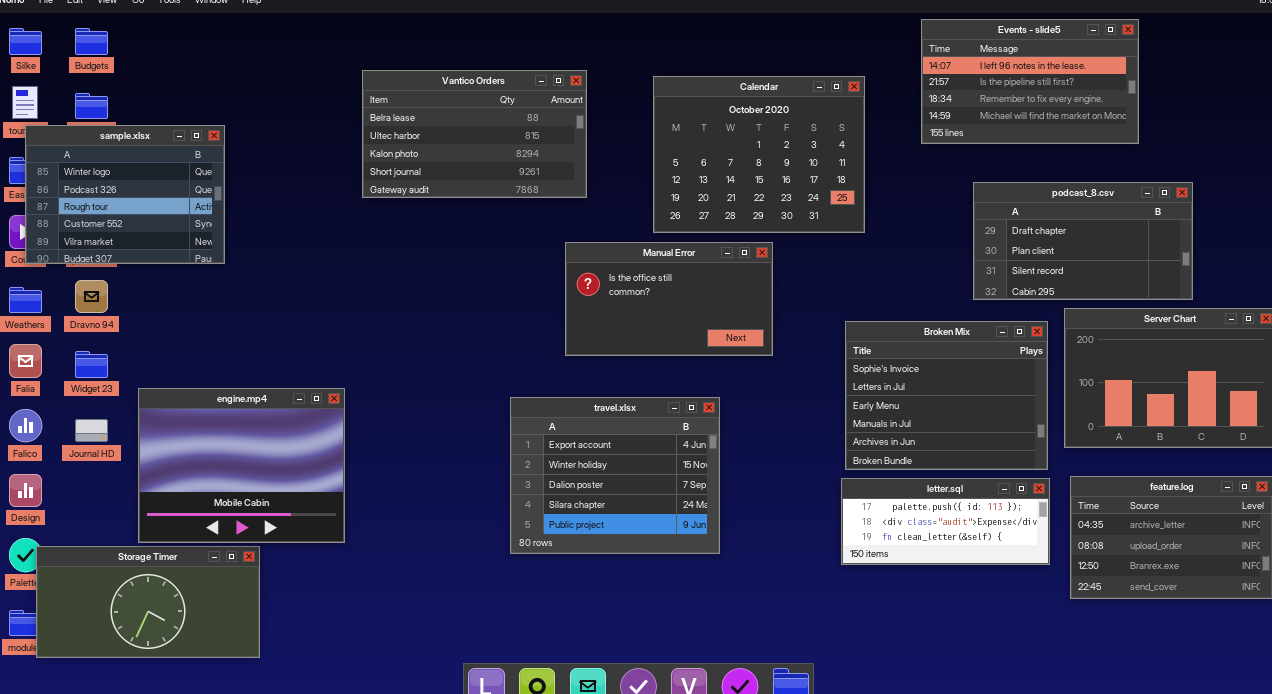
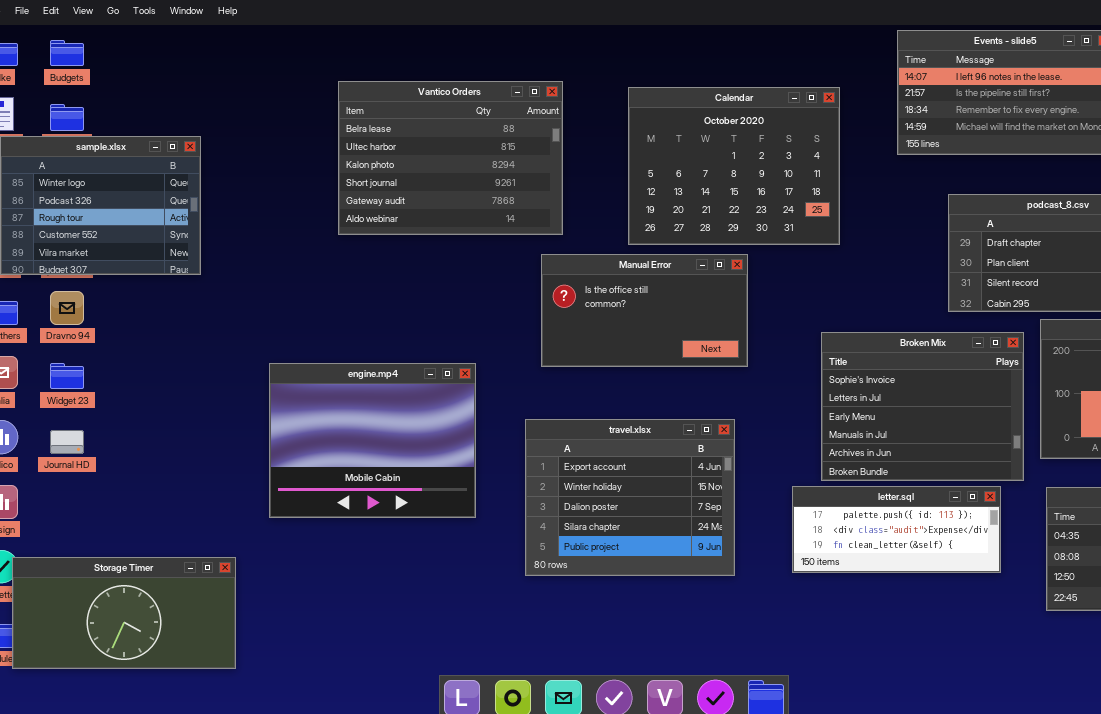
Vantico Orders: [362,70,587,198] -> [338,81,563,235], resized
engine.mp4: [138,388,345,543] -> [269,363,476,518], moved
travel.xlsx: [510,397,720,554] -> [525,419,735,576], moved
letter.sql: [841,478,1050,565] -> [792,486,1001,573], moved

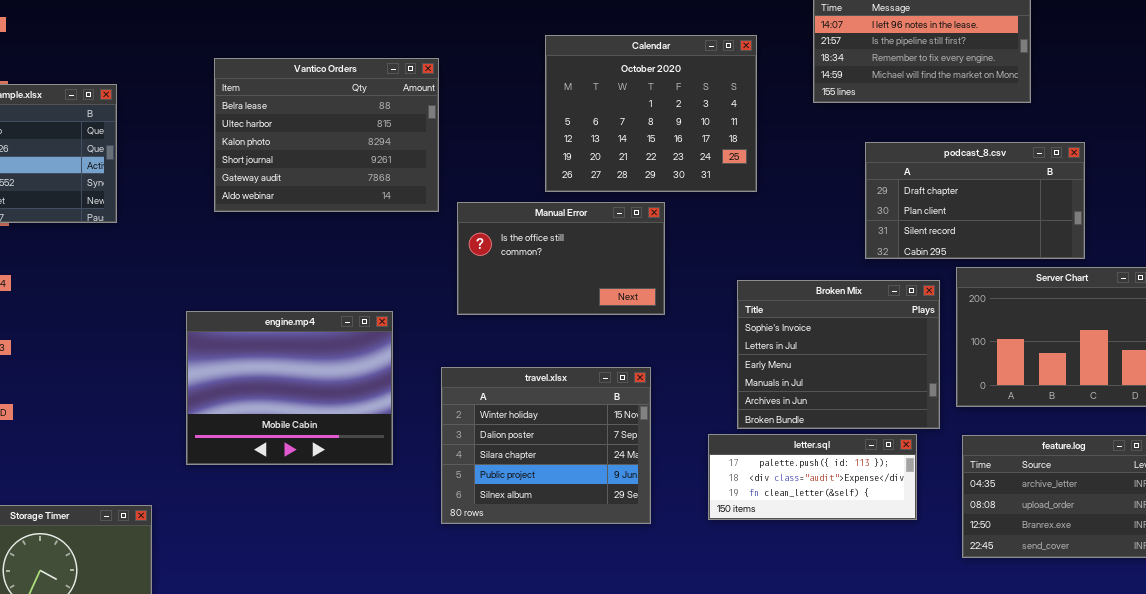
Vantico Orders: [338,81,563,235] -> [214,58,439,212], moved
travel.xlsx: [525,419,735,576] -> [441,367,651,524], scrolled down 1 row

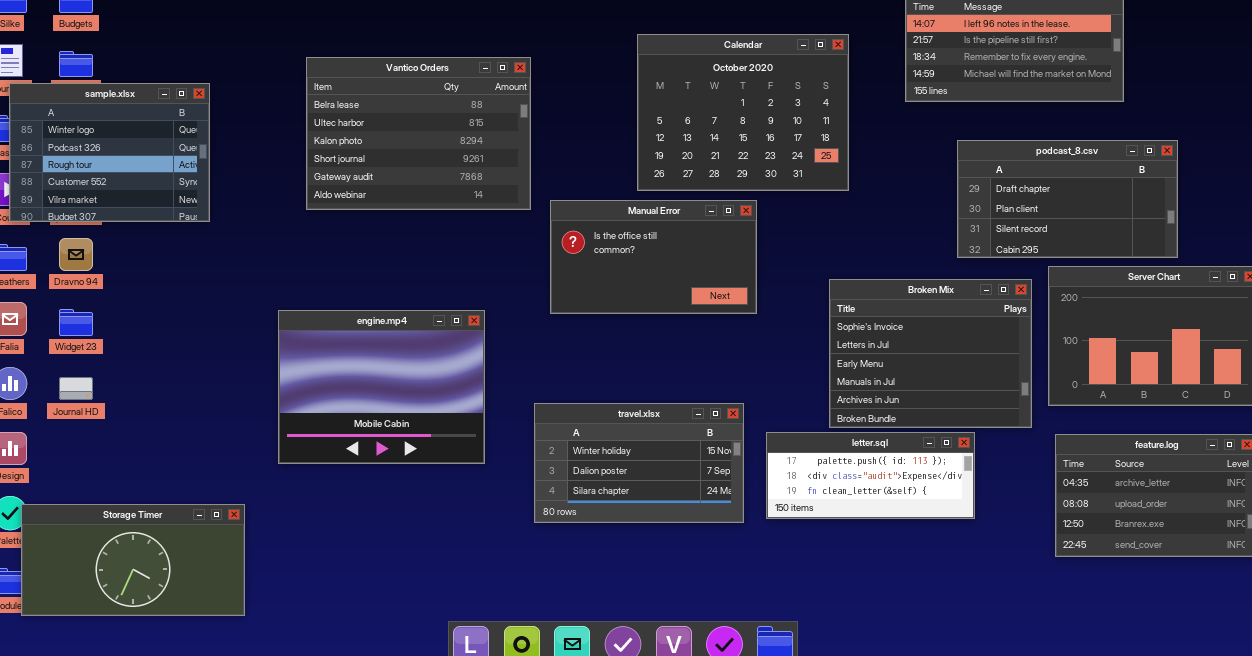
travel.xlsx: [441,367,651,524] -> [534,403,744,523], resized
letter.sql: [708,434,917,520] -> [766,432,975,519], moved

